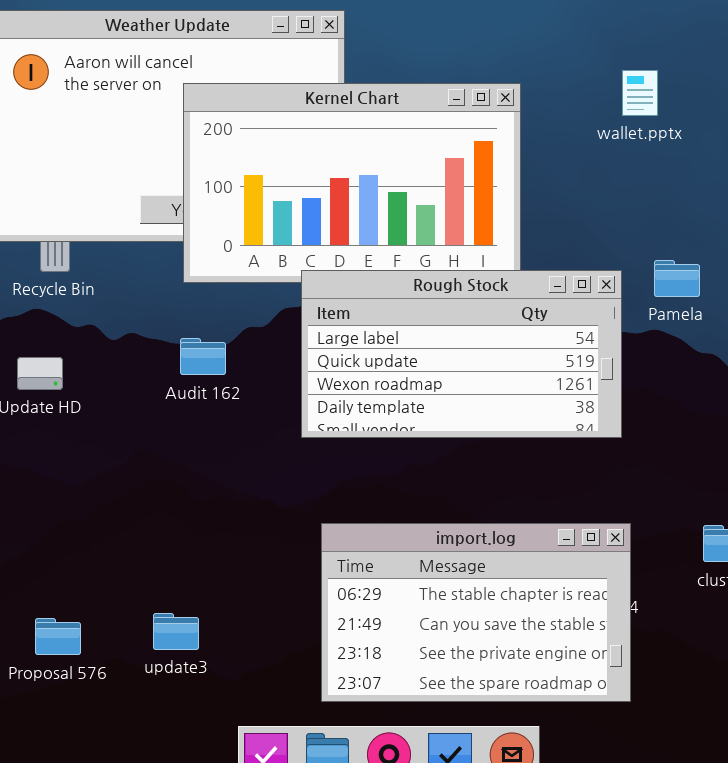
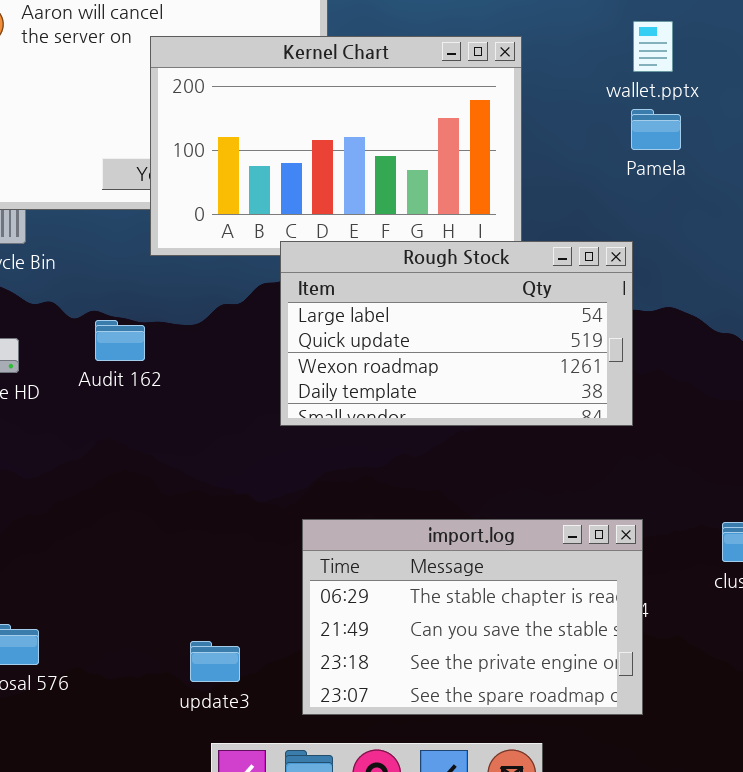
Pamela: [654,260,700,297] -> [631,109,681,150], moved
Audit 162: [180,338,226,375] -> [95,320,145,361], moved
update3: [153,613,199,650] -> [190,641,240,682], moved

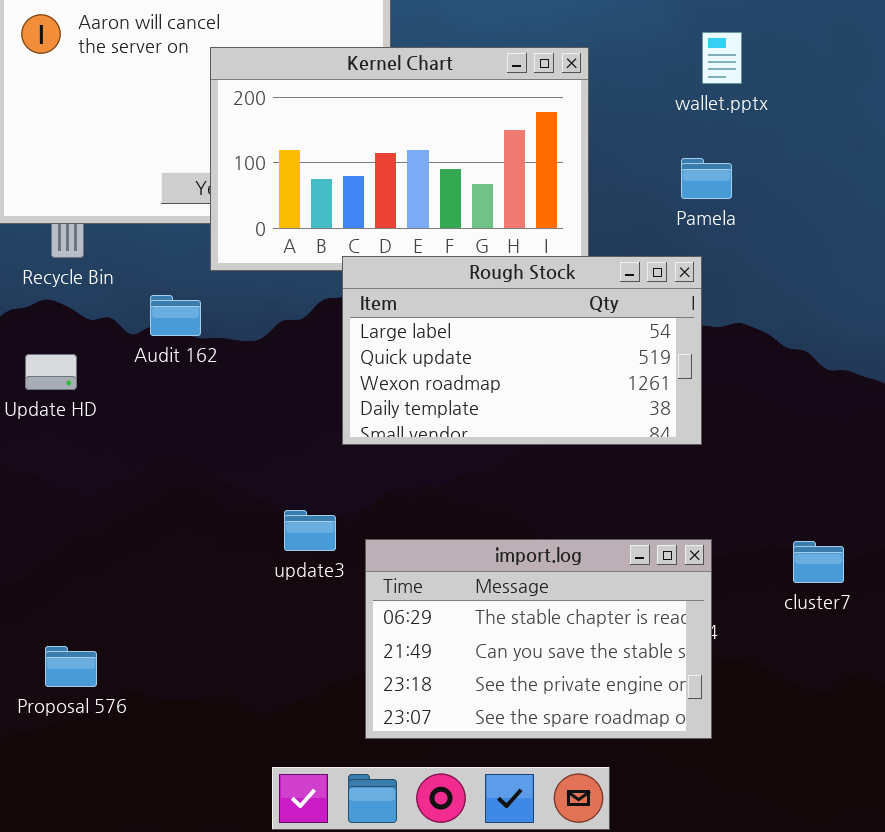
Pamela: [631,109,681,150] -> [681,158,732,199], moved
Audit 162: [95,320,145,361] -> [150,295,201,336], moved
update3: [190,641,240,682] -> [284,510,336,551], moved

